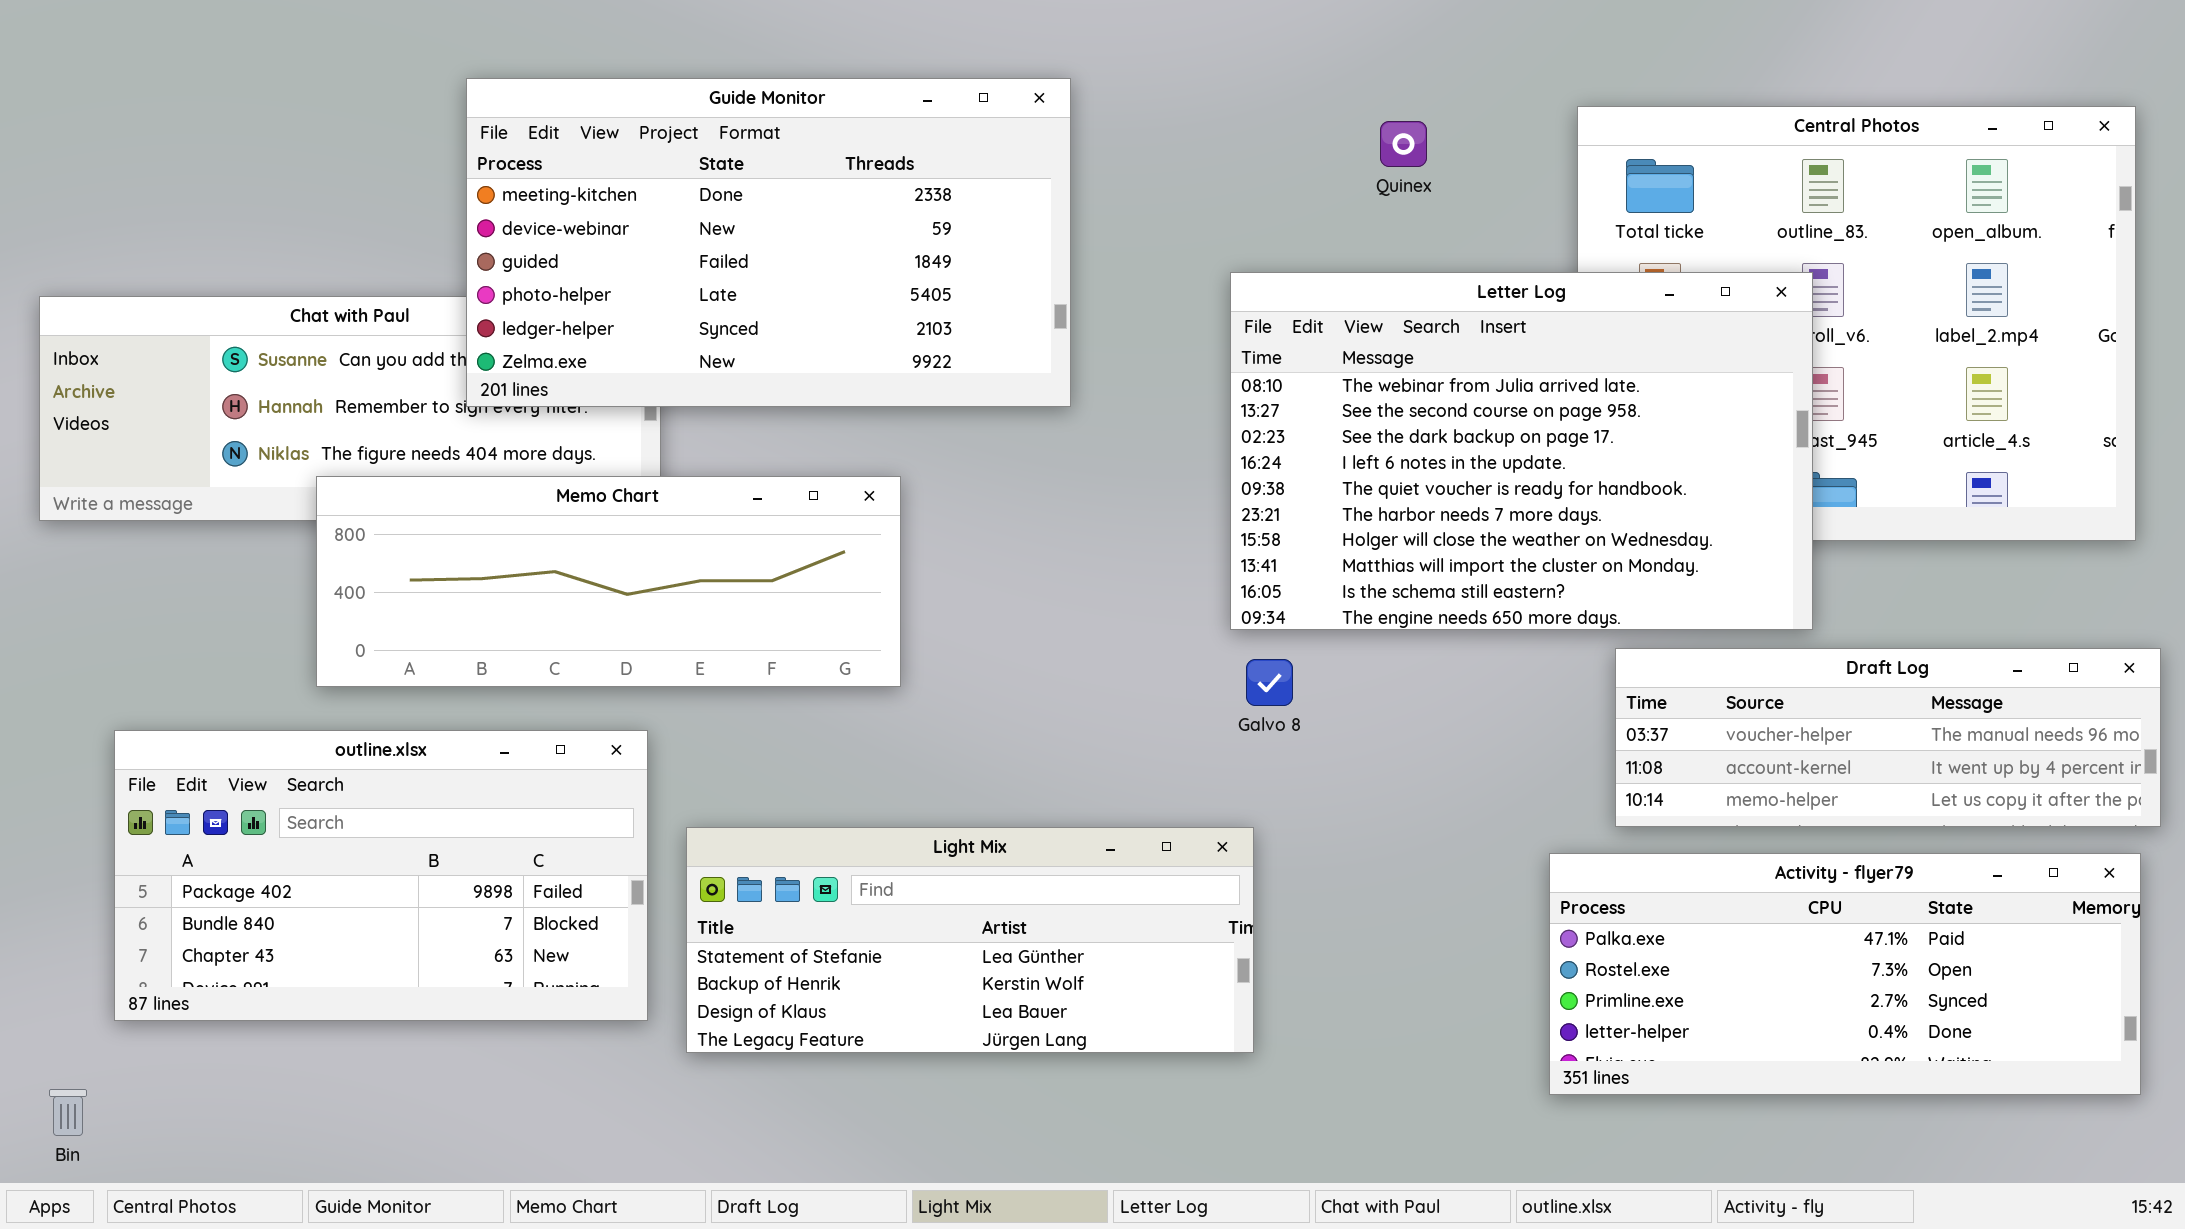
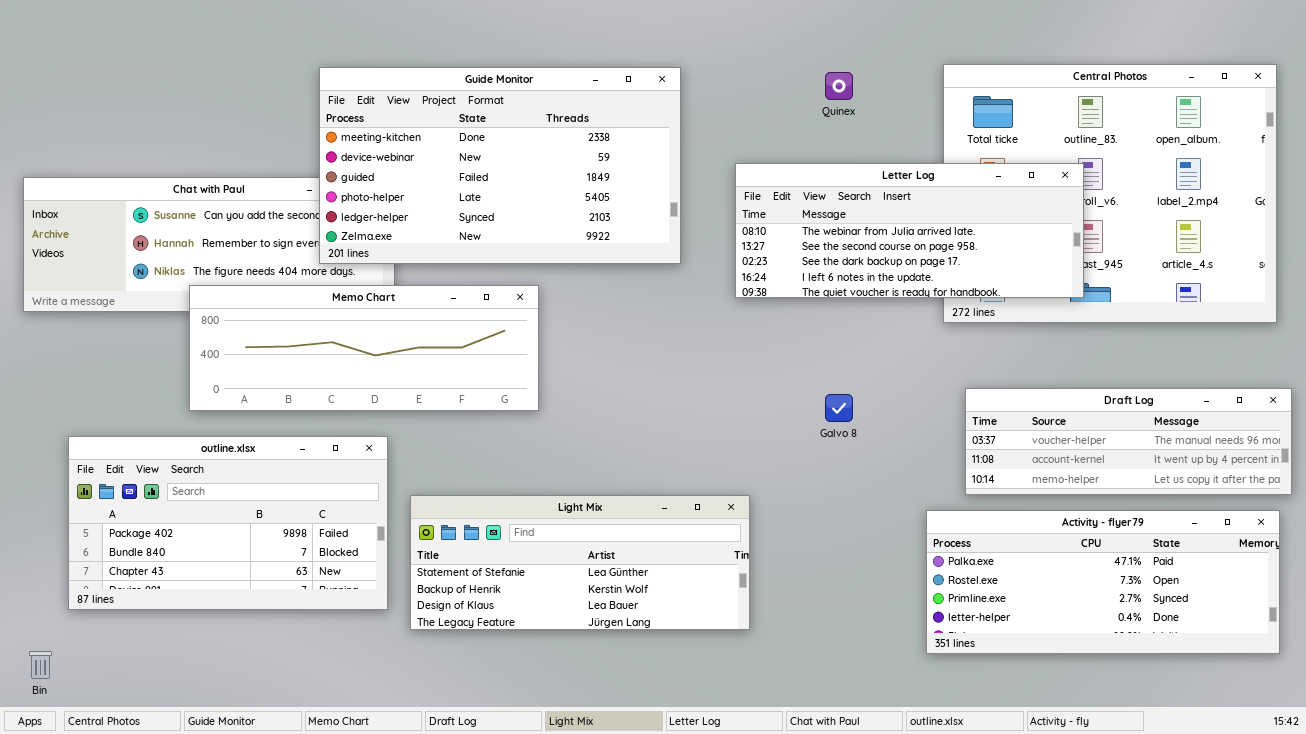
Guide Monitor: [466,78,1071,407] -> [319,67,681,264], moved
Letter Log: [1230,272,1813,630] -> [735,163,1084,298], resized
Galvo 8: [1246,659,1293,706] -> [825,394,853,422], moved

